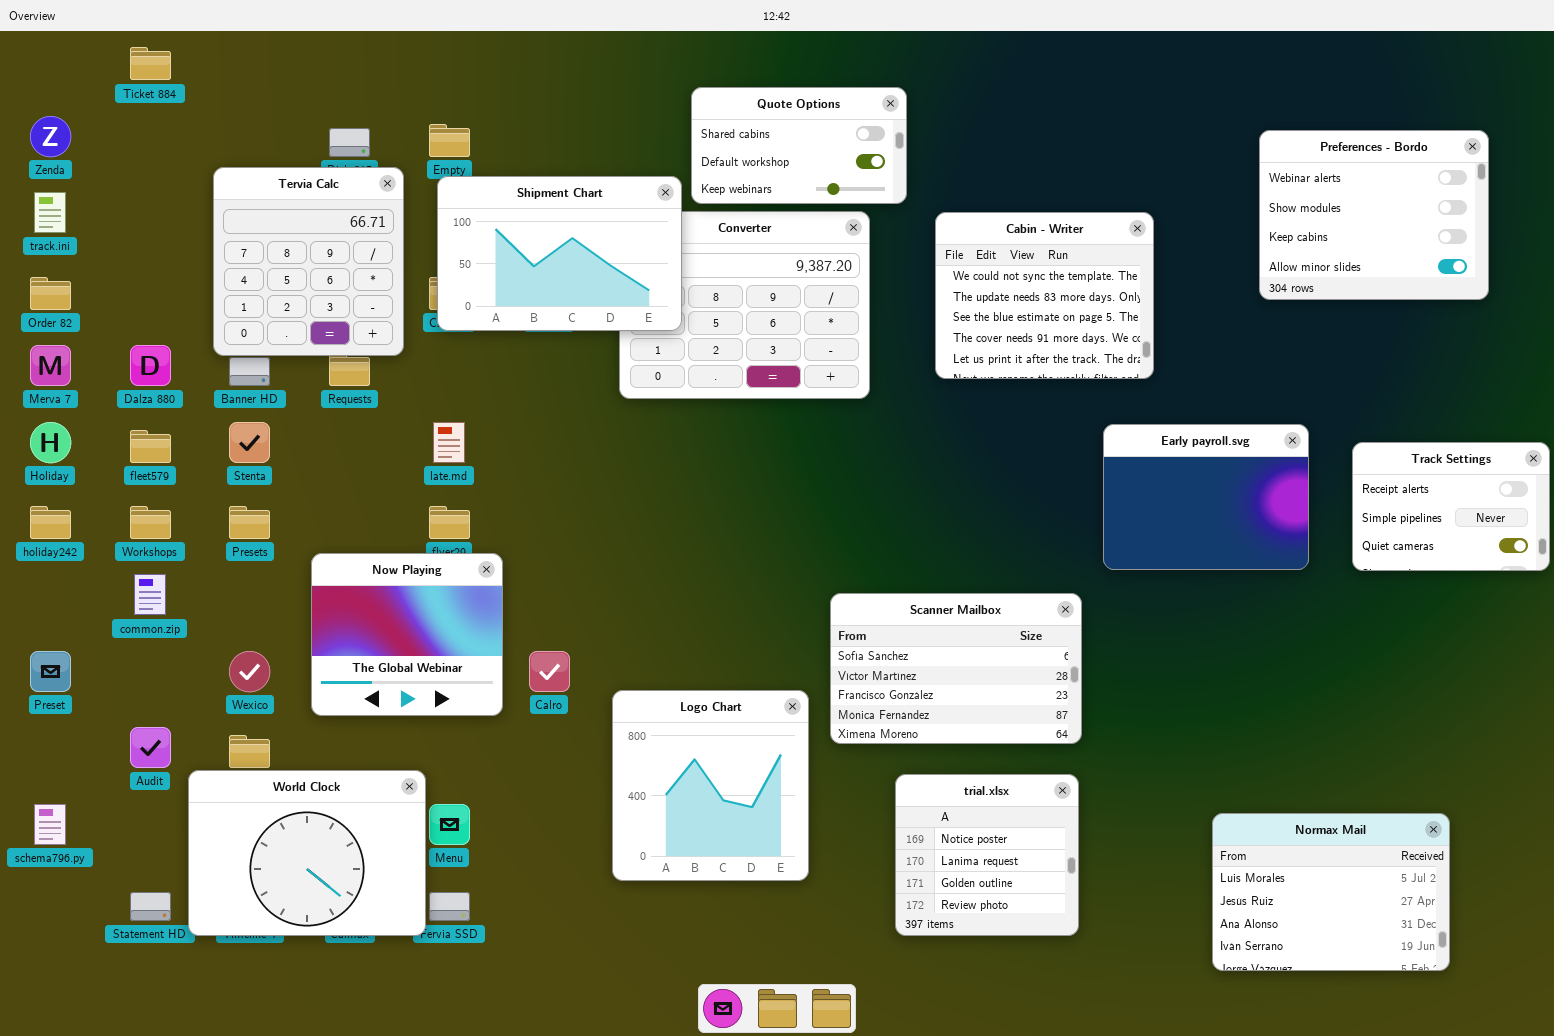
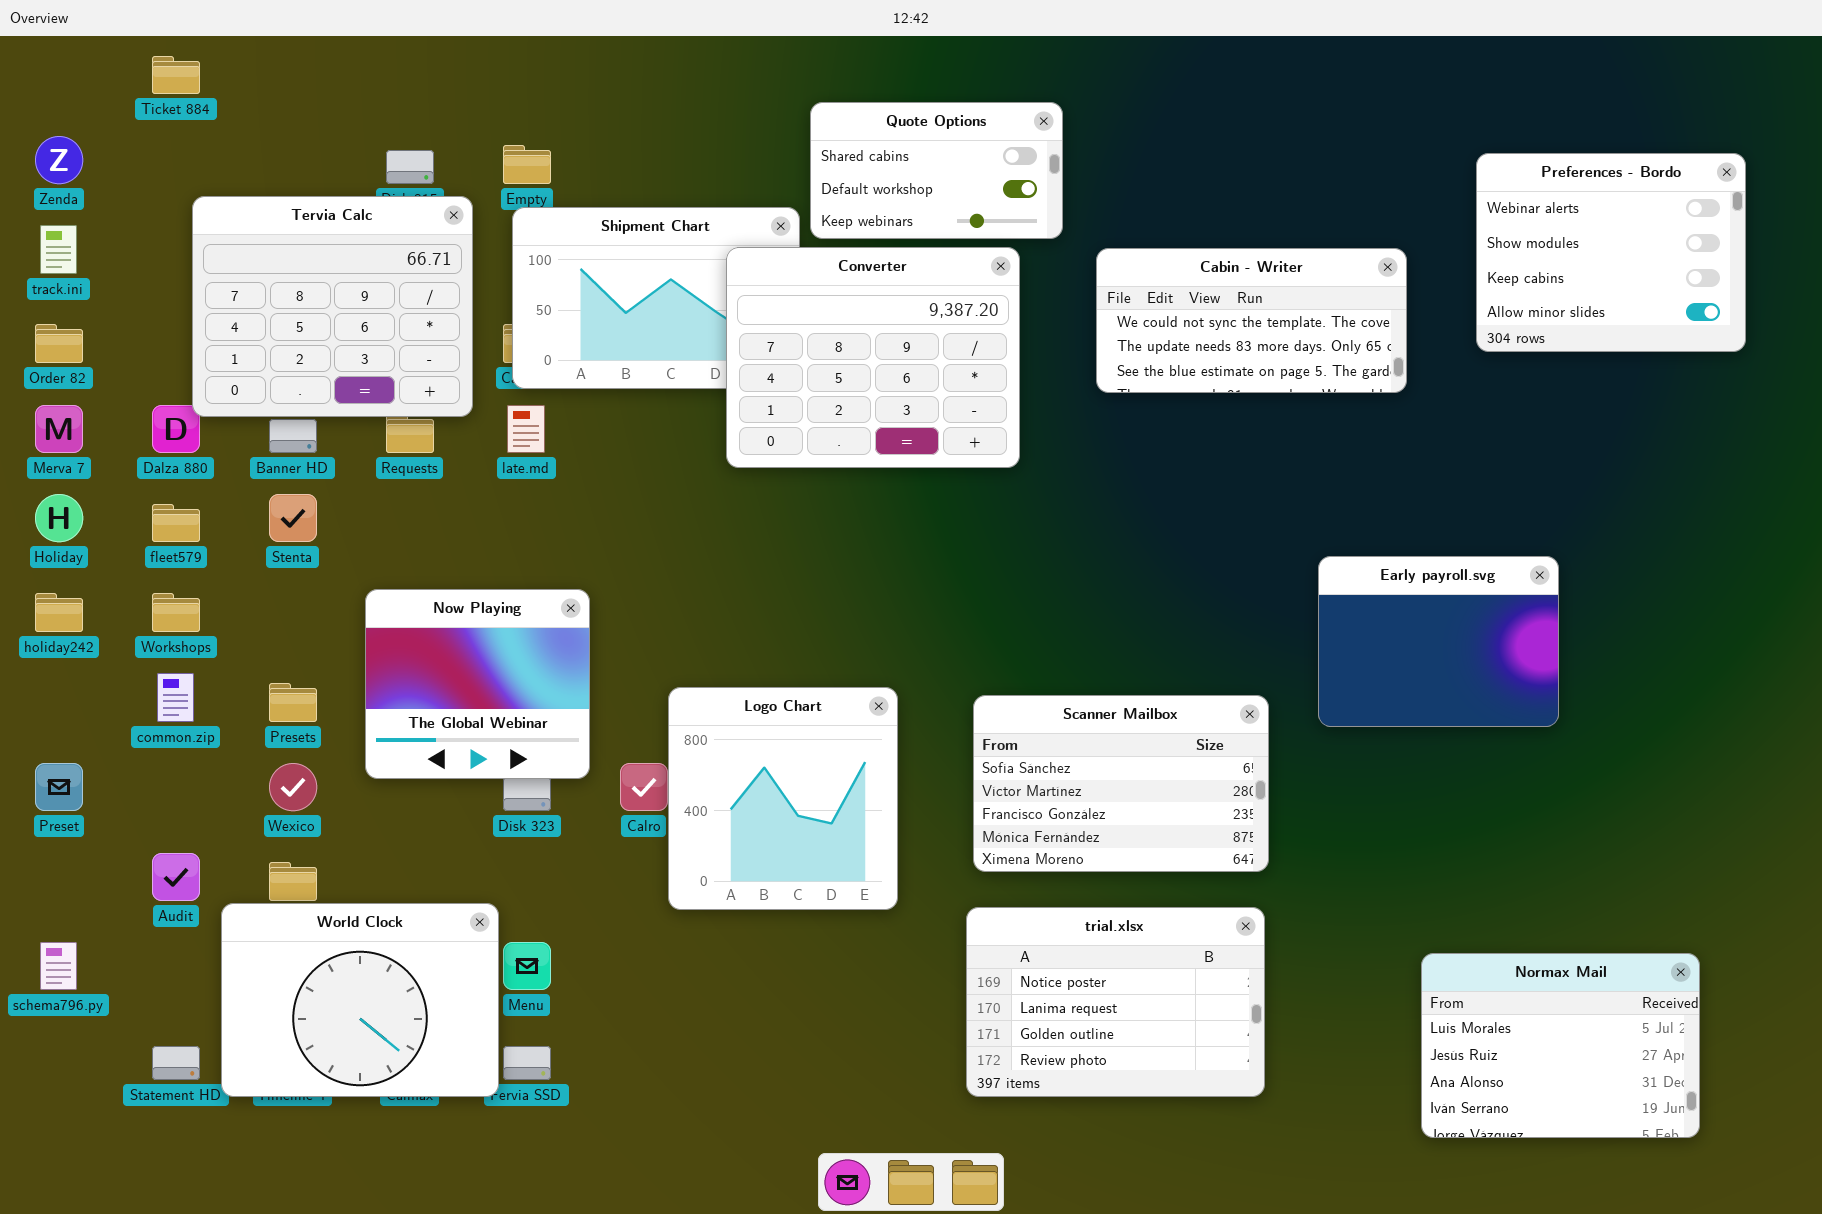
Tervia Calc: [213,167,404,356] -> [192,196,473,417], resized
Converter: [619,211,870,399] -> [726,247,1020,468], raised
Cabin - Writer: [935,212,1154,379] -> [1096,248,1407,393], resized
late.md: [433,422,465,463] -> [507,405,545,453], moved
Early payroll.svg: [1103,424,1309,570] -> [1318,556,1559,727], moved
Track Settings: [1352,442,1550,571] -> none, closed
Presets: [229,506,270,539] -> [269,683,317,722], moved
Now Playing: [311,553,503,716] -> [365,589,590,779], moved
Logo Chart: [612,690,809,881] -> [668,687,898,910], moved
trial.xlsx: [895,774,1079,936] -> [966,907,1265,1097], resized

